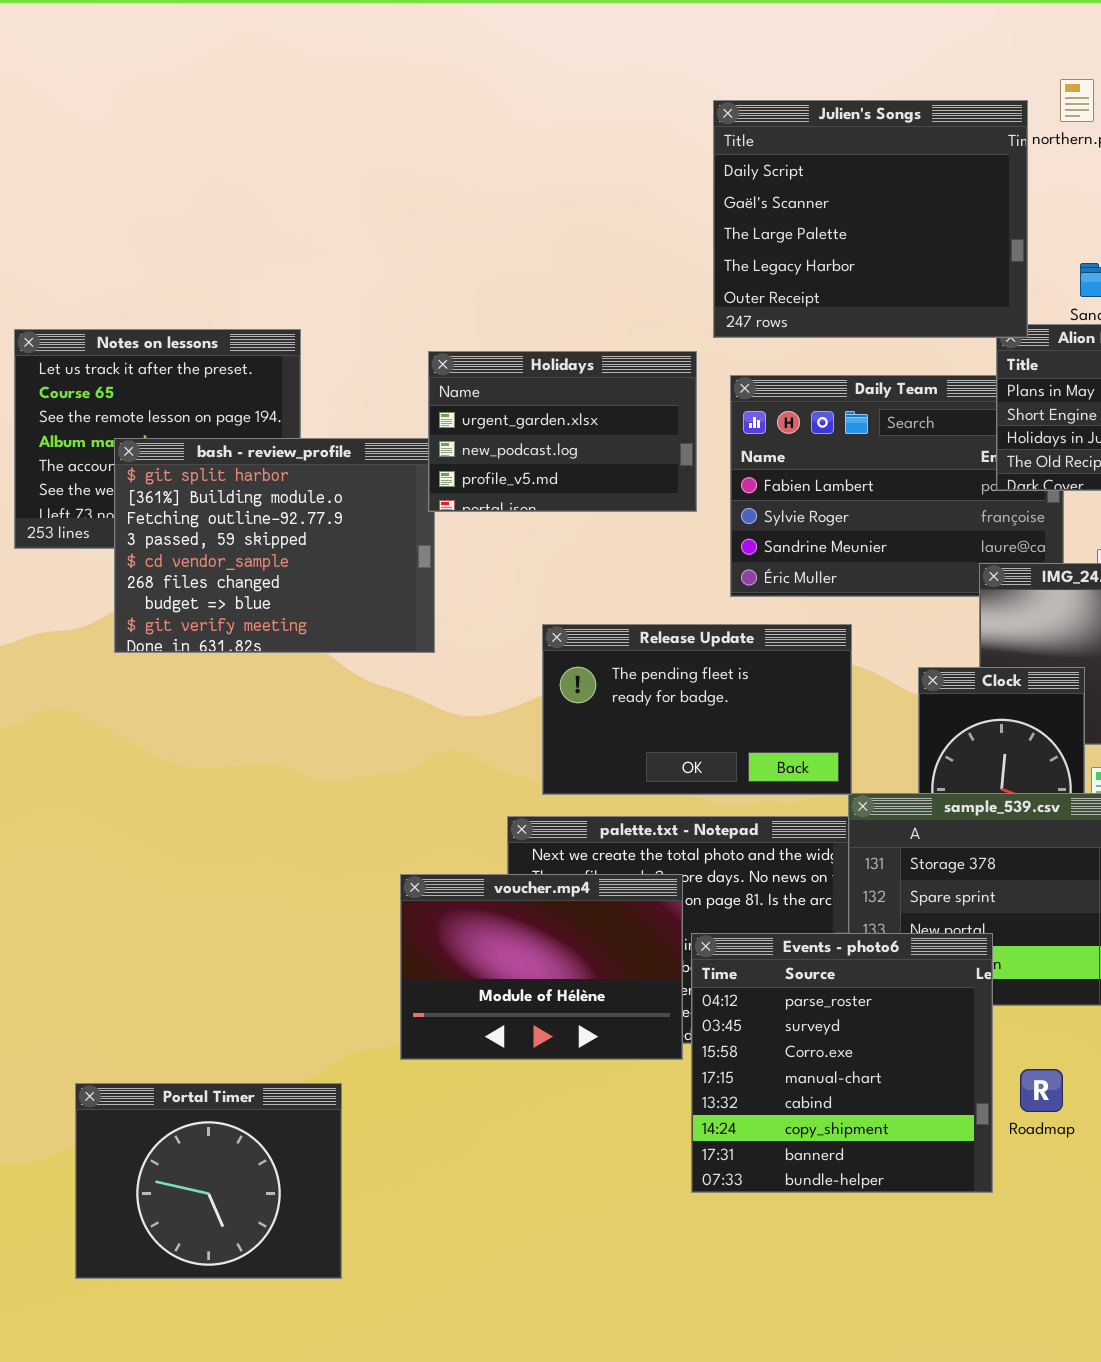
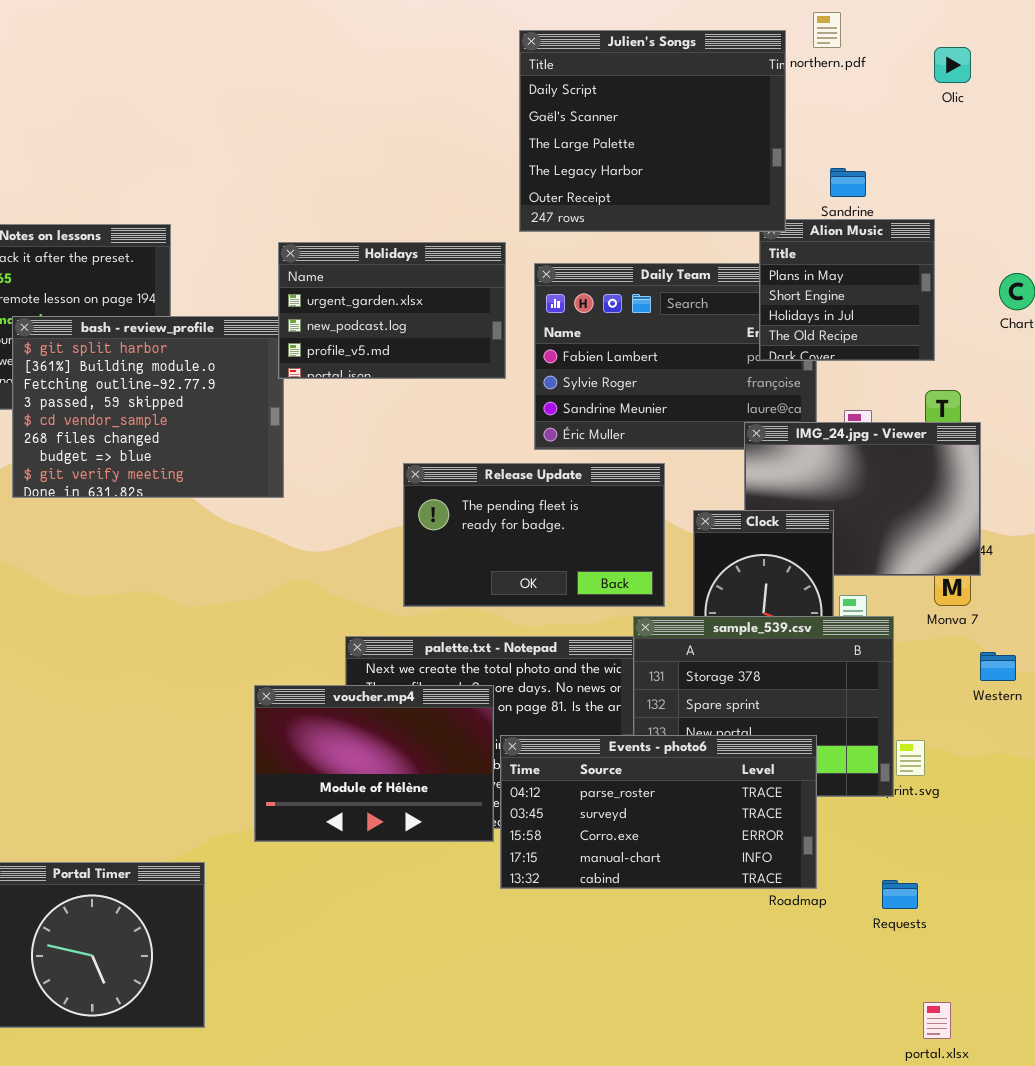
Release Update: [542,624,852,795] -> [403,463,665,607], moved
Events - photo6: [691,933,993,1193] -> [500,735,817,889], resized

